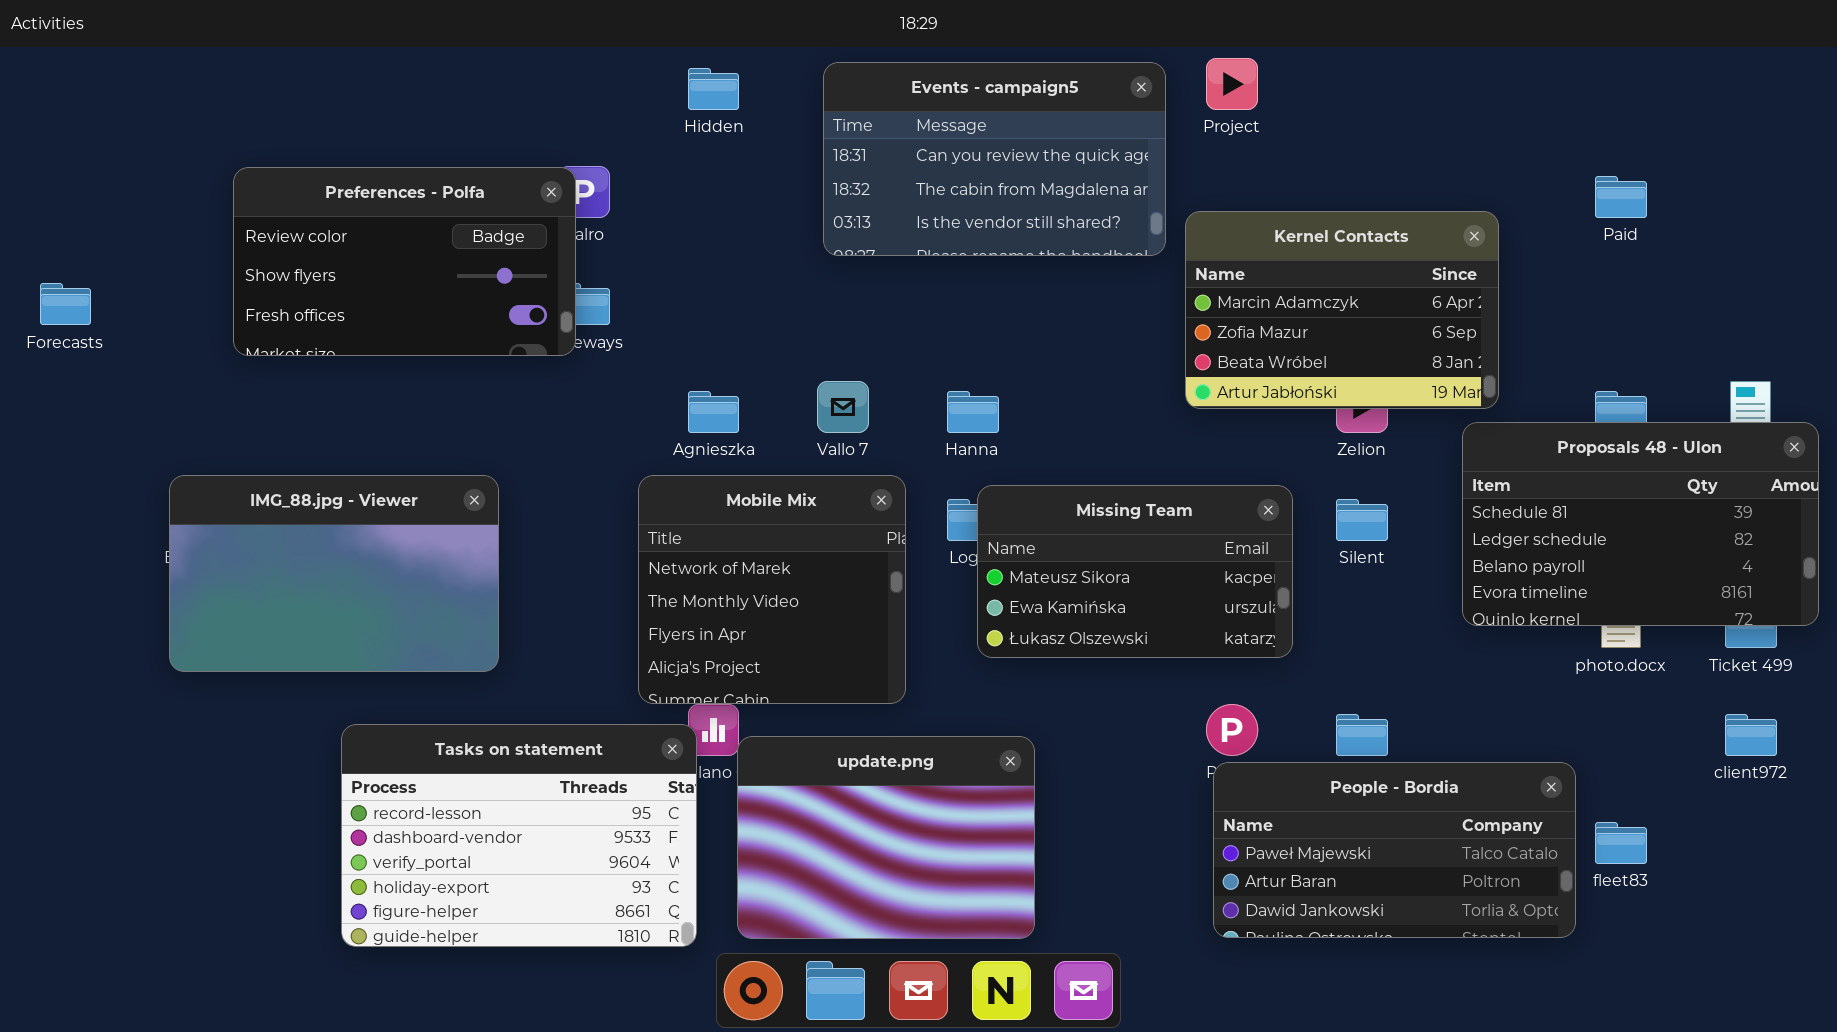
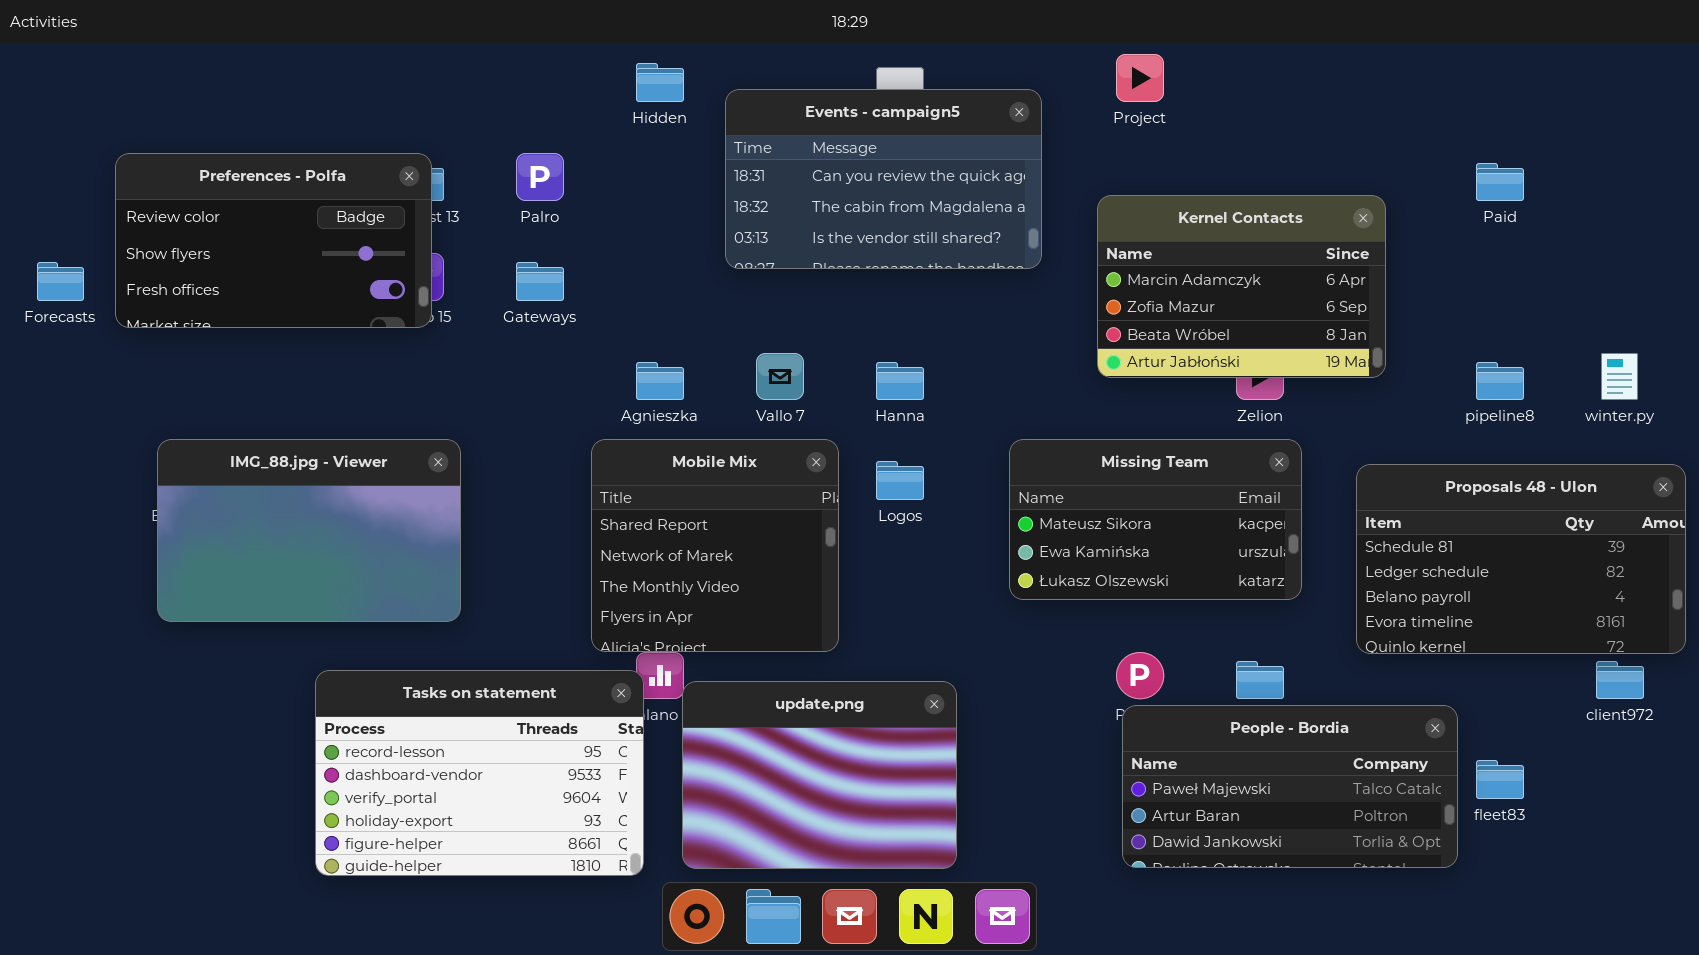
Events - campaign5: [823,62,1166,256] -> [725,89,1042,269], moved
Preferences - Polfa: [233,167,576,356] -> [115,153,432,328], moved
Proposals 48 - Ulon: [1462,422,1819,626] -> [1356,464,1686,654], moved
Mobile Mix: [638,475,906,704] -> [591,439,839,652], scrolled up 1 row
Missing Team: [977,485,1293,658] -> [1009,439,1302,600], moved

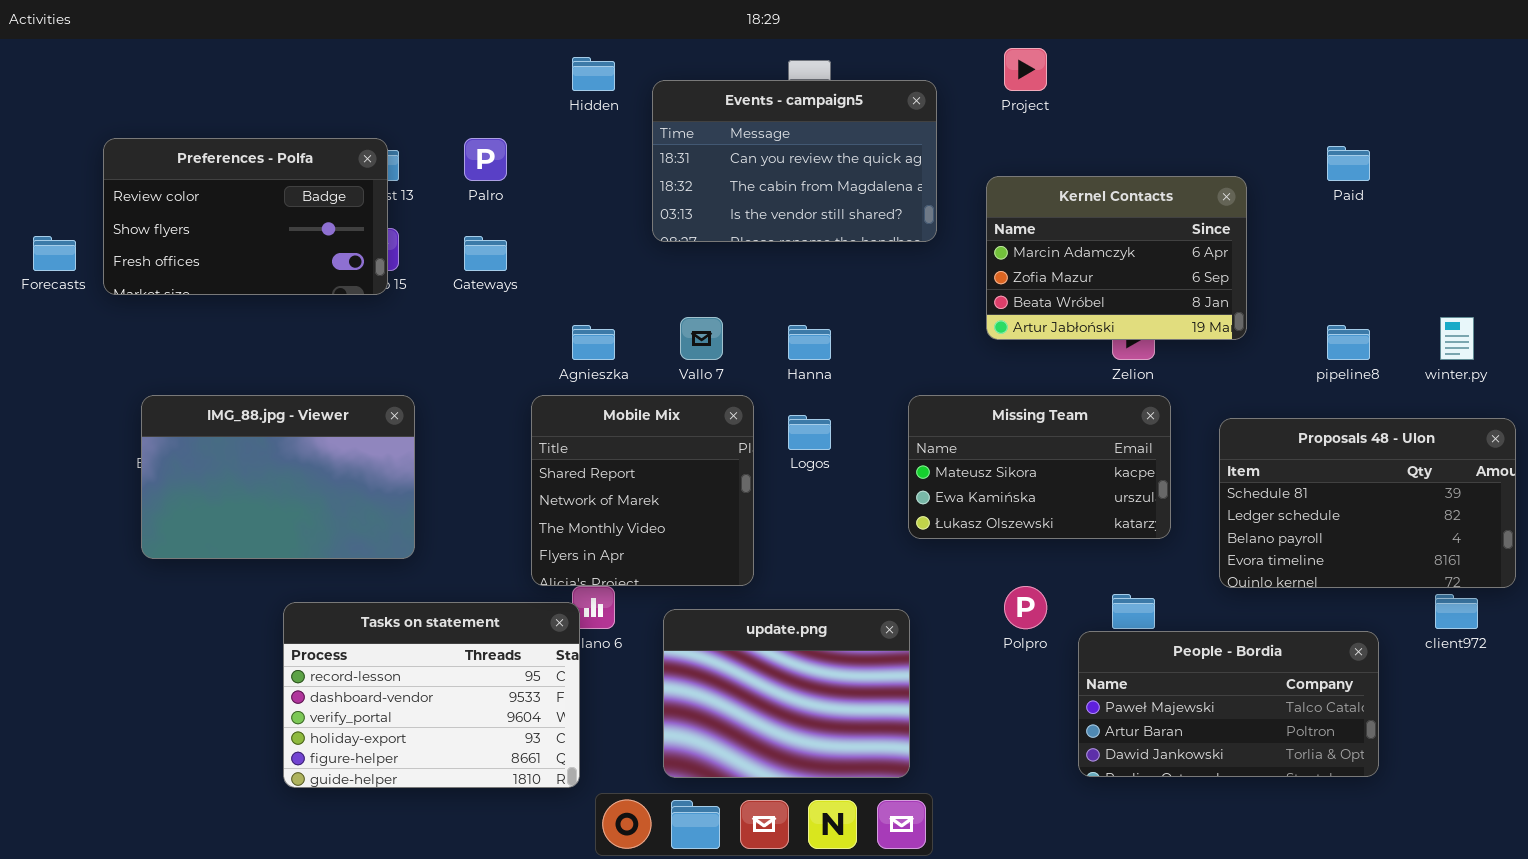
update.png: [682,681,957,869] -> [663,609,910,778], moved
People - Bordia: [1122,705,1458,868] -> [1078,631,1379,777], moved

